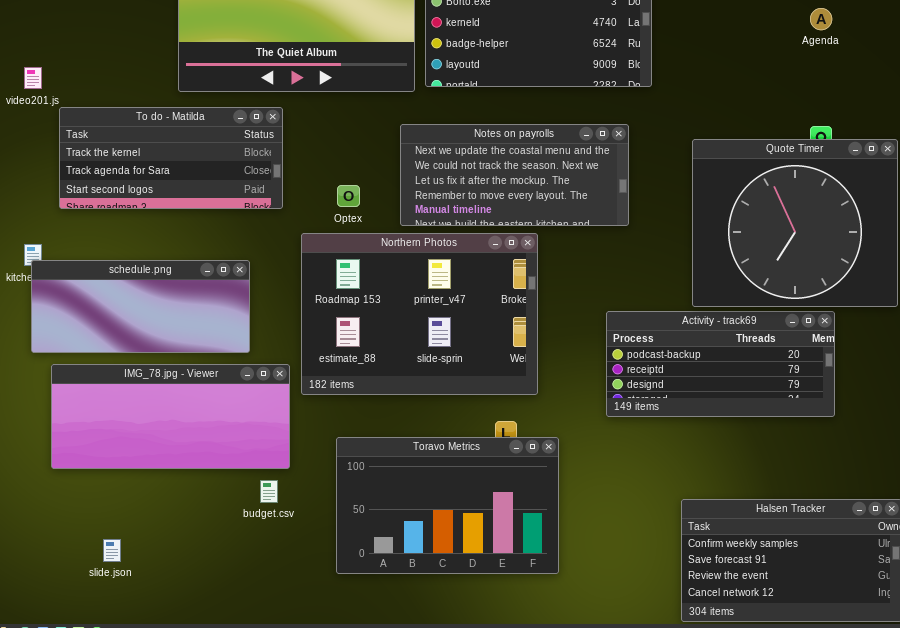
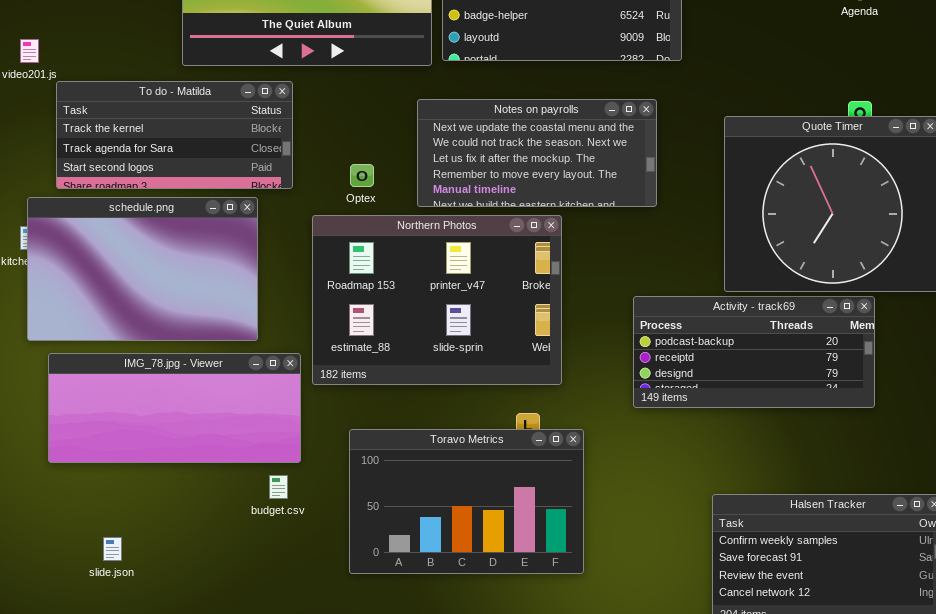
schedule.png: [31,260,250,353] -> [27,197,258,341], resized

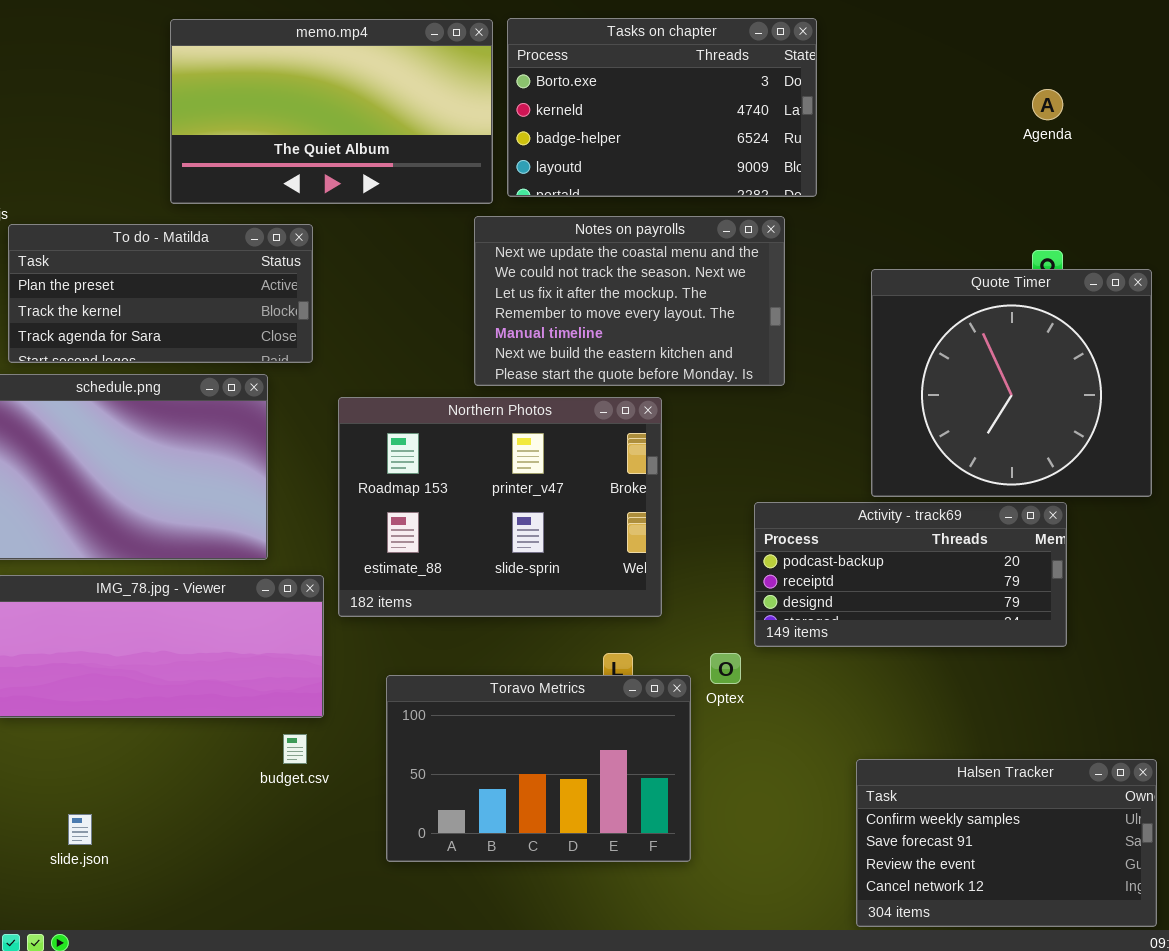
To do - Matilda: [56,81,293,189] -> [8,224,313,363], scrolled up 1 row
Notes on payrolls: [417,99,657,207] -> [474,216,785,386], resized
Optex: [350,164,374,187] -> [710,653,741,684], moved

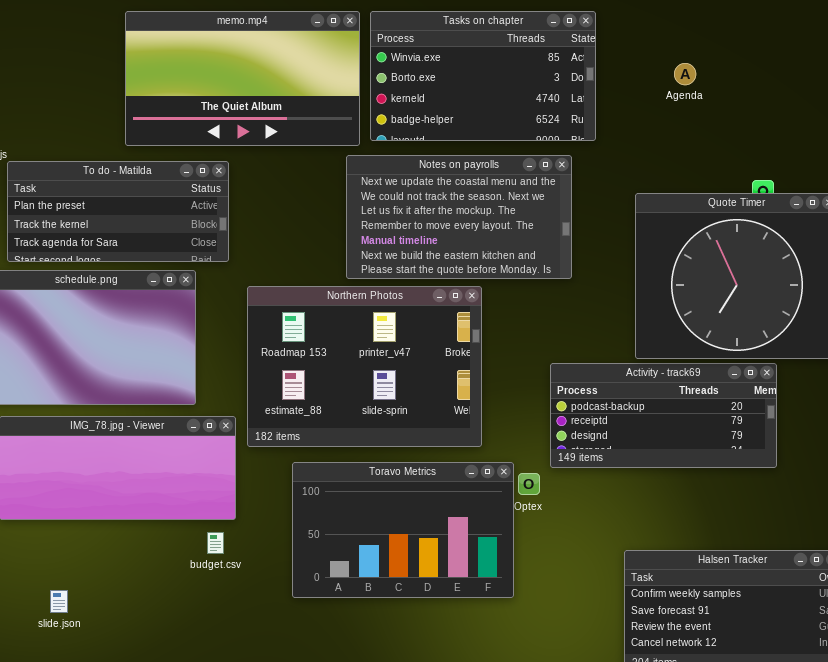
Tasks on chapter: [507,18,817,197] -> [370,11,596,141], scrolled up 1 row
Agenda: [1032,89,1063,120] -> [674,63,696,85], moved
Toravo Metrics: [386,675,691,862] -> [292,462,514,598], moved

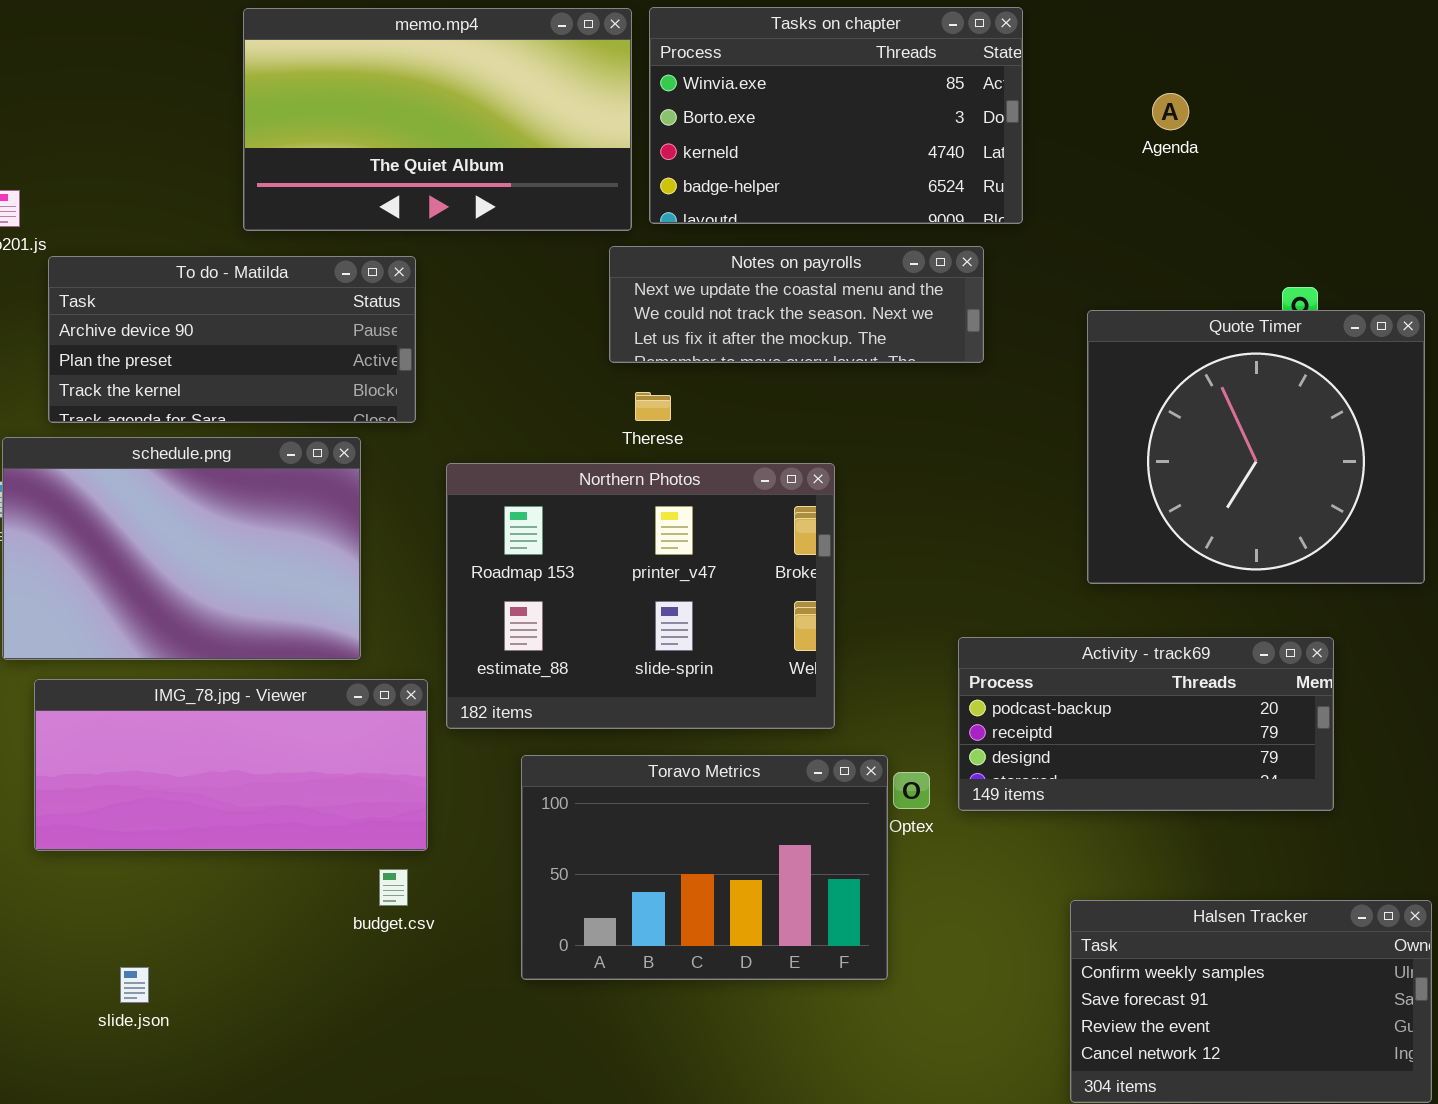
Notes on payrolls: [346,155,572,279] -> [609,246,984,363], resized
To do - Matilda: [7,161,229,262] -> [48,256,416,423], scrolled up 1 row
Activity - track69: [550,363,777,468] -> [958,637,1334,811], moved

